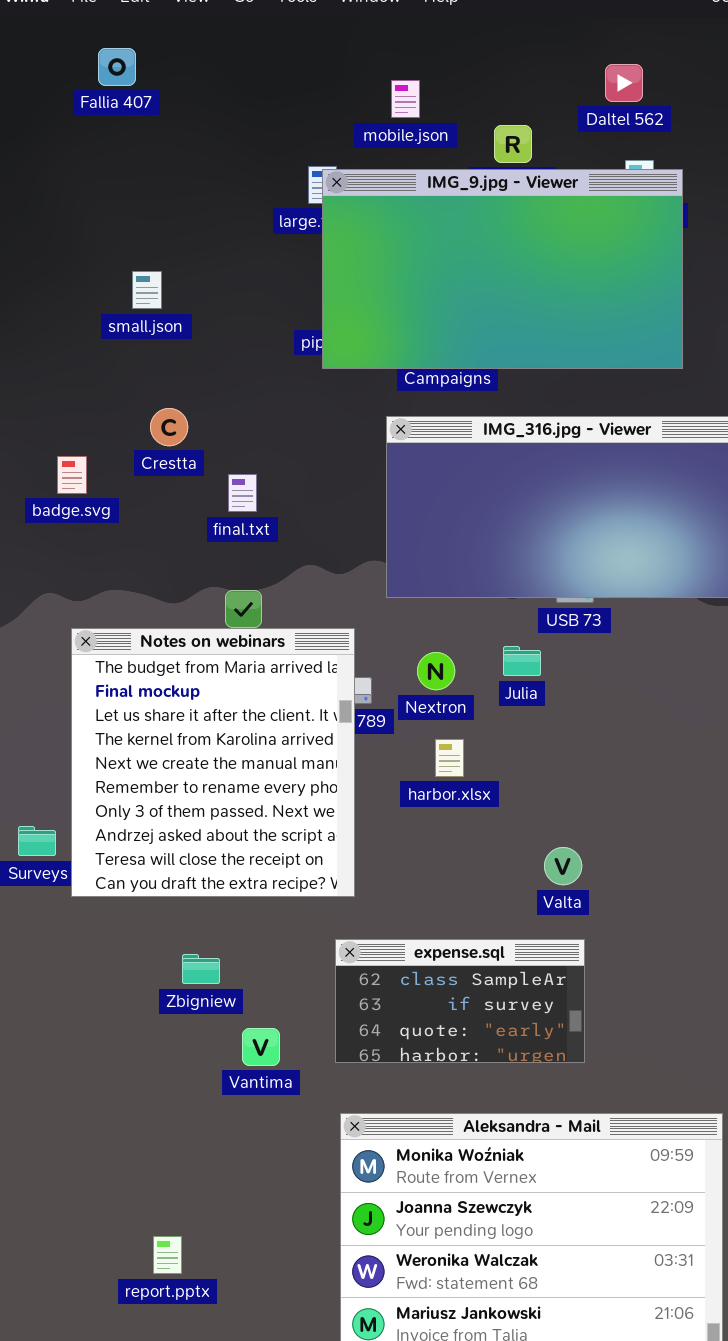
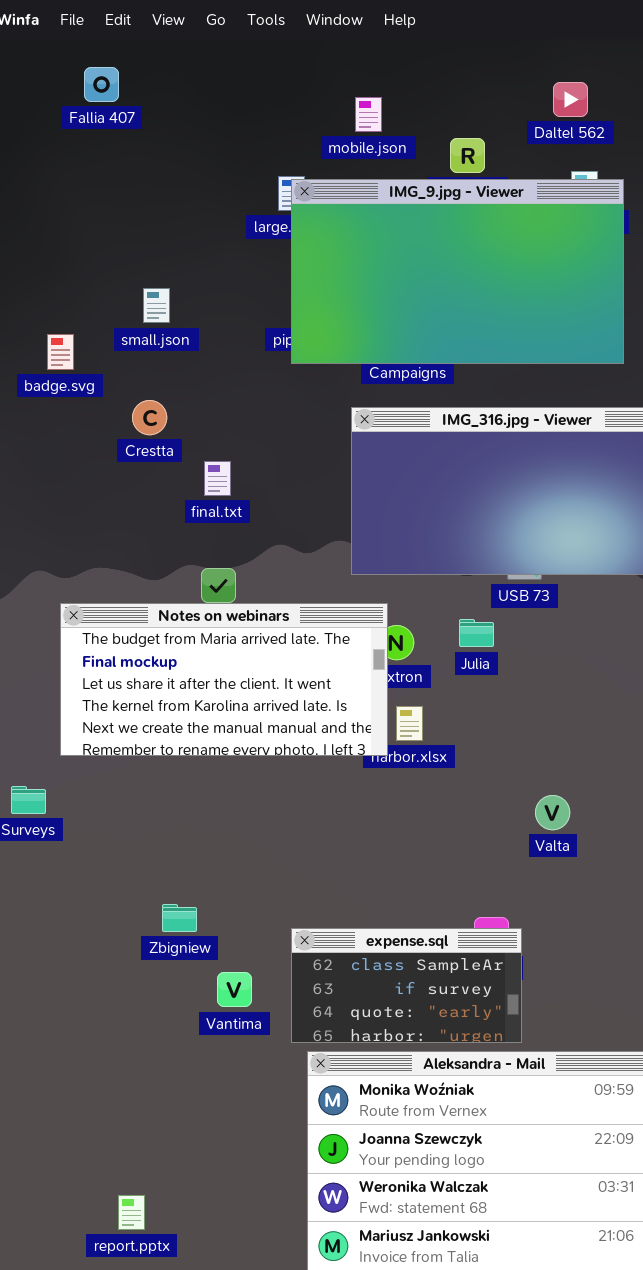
small.json: [132,271,162,309] -> [143,288,170,323], moved
badge.svg: [57,456,87,494] -> [47,334,74,370], moved
Notes on webinars: [71,628,355,897] -> [60,603,388,756], resized
Valta: [544,847,582,885] -> [535,795,570,830], moved
expense.sql: [335,939,585,1063] -> [291,928,522,1043], moved
report.pptx: [153,1236,182,1274] -> [118,1195,145,1230], moved

